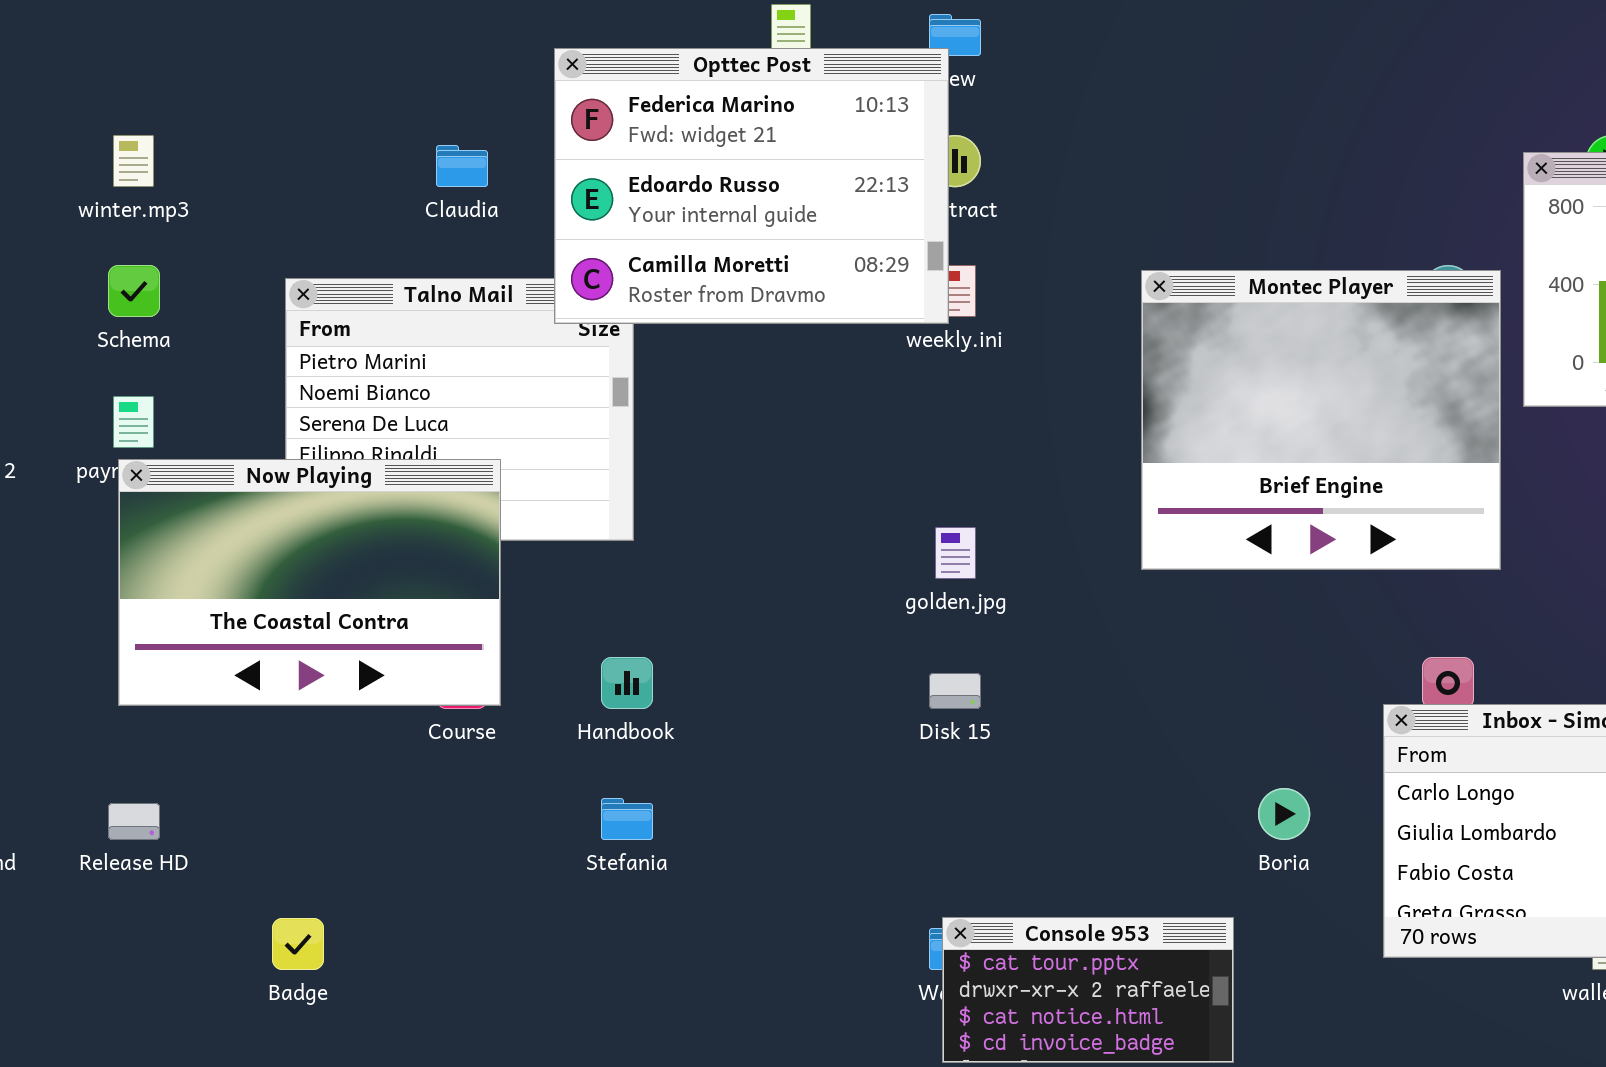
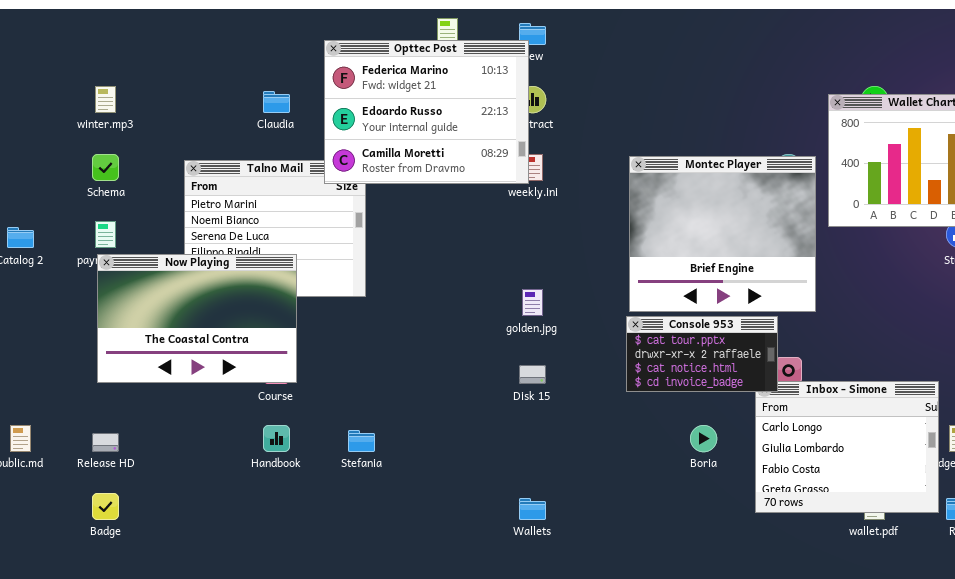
Handbook: [601,657,653,709] -> [263,425,290,452], moved
Console 953: [942,917,1234,1063] -> [626,316,778,392], moved
Badge: [272,918,324,970] -> [92,493,119,520], moved

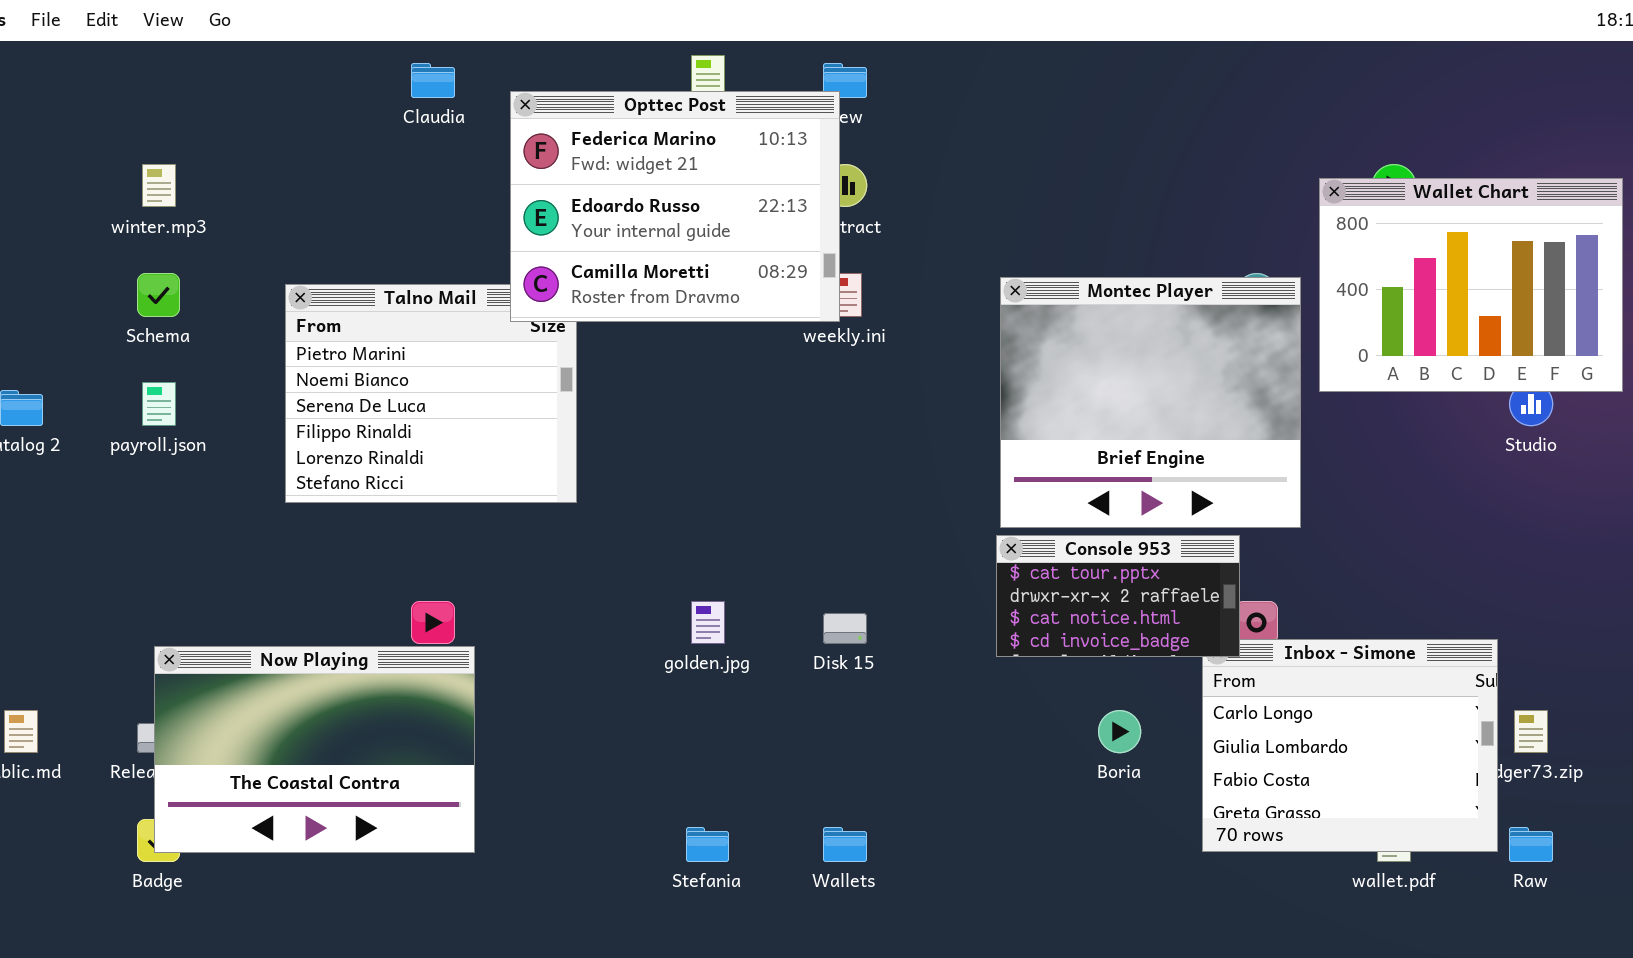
Claudia: [263,91,290,113] -> [411,63,455,98], moved
Now Playing: [97,254,297,383] -> [154,646,475,853], moved
golden.jpg: [522,289,543,316] -> [691,601,725,644], moved
Stefania: [348,430,375,452] -> [686,827,729,862], moved

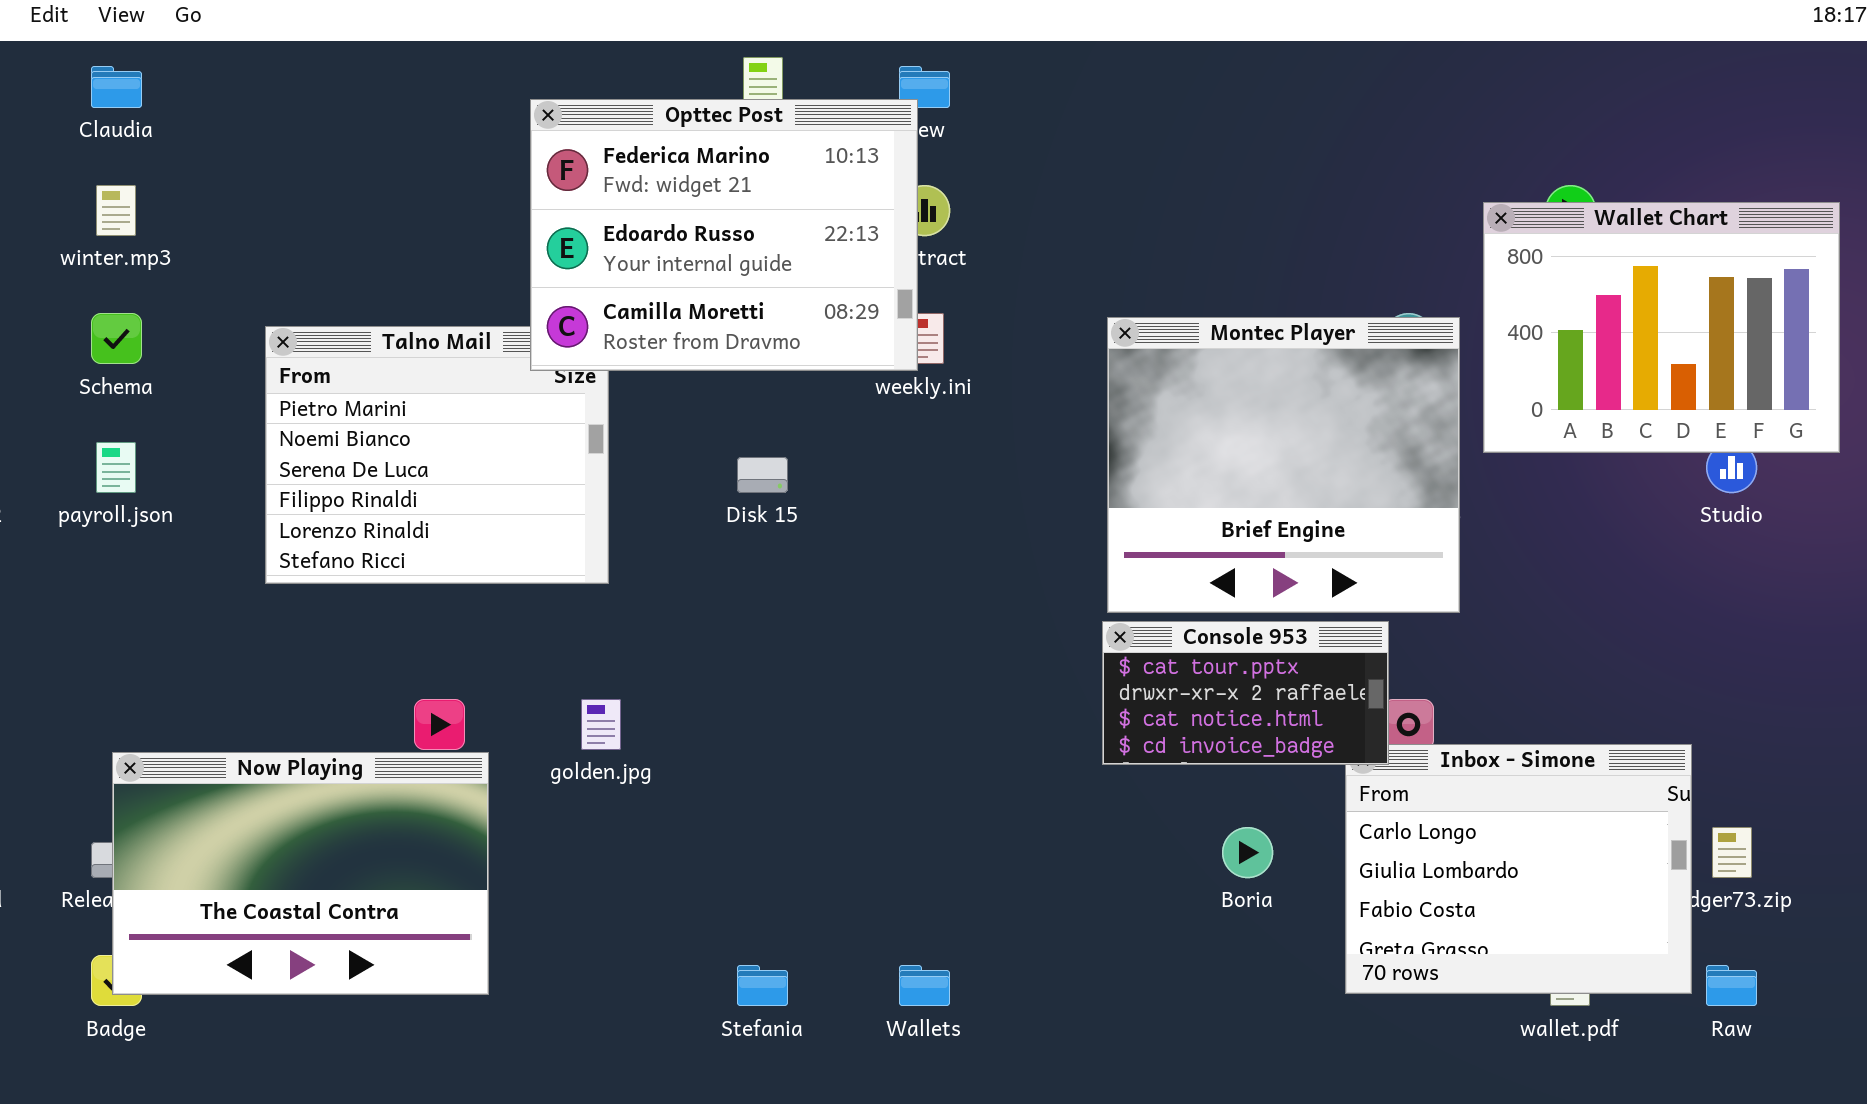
Claudia: [411,63,455,98] -> [91,66,142,108], moved
golden.jpg: [691,601,725,644] -> [581,699,621,750], moved
Disk 15: [823,613,867,644] -> [737,457,788,493], moved

